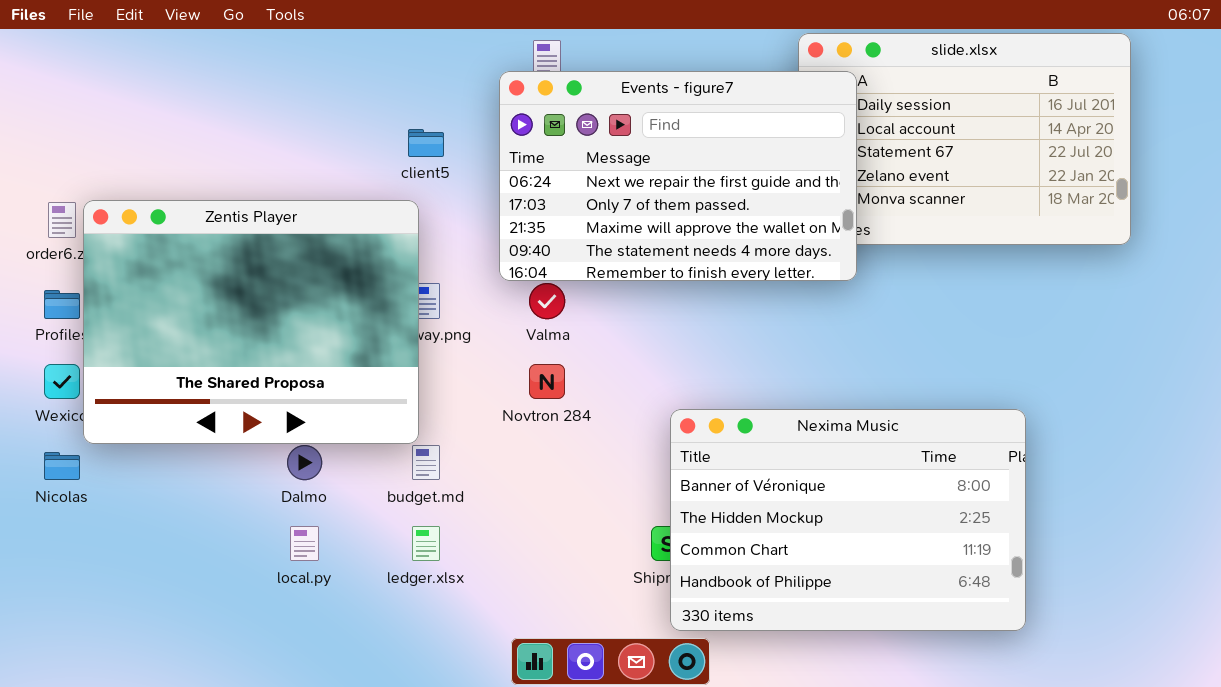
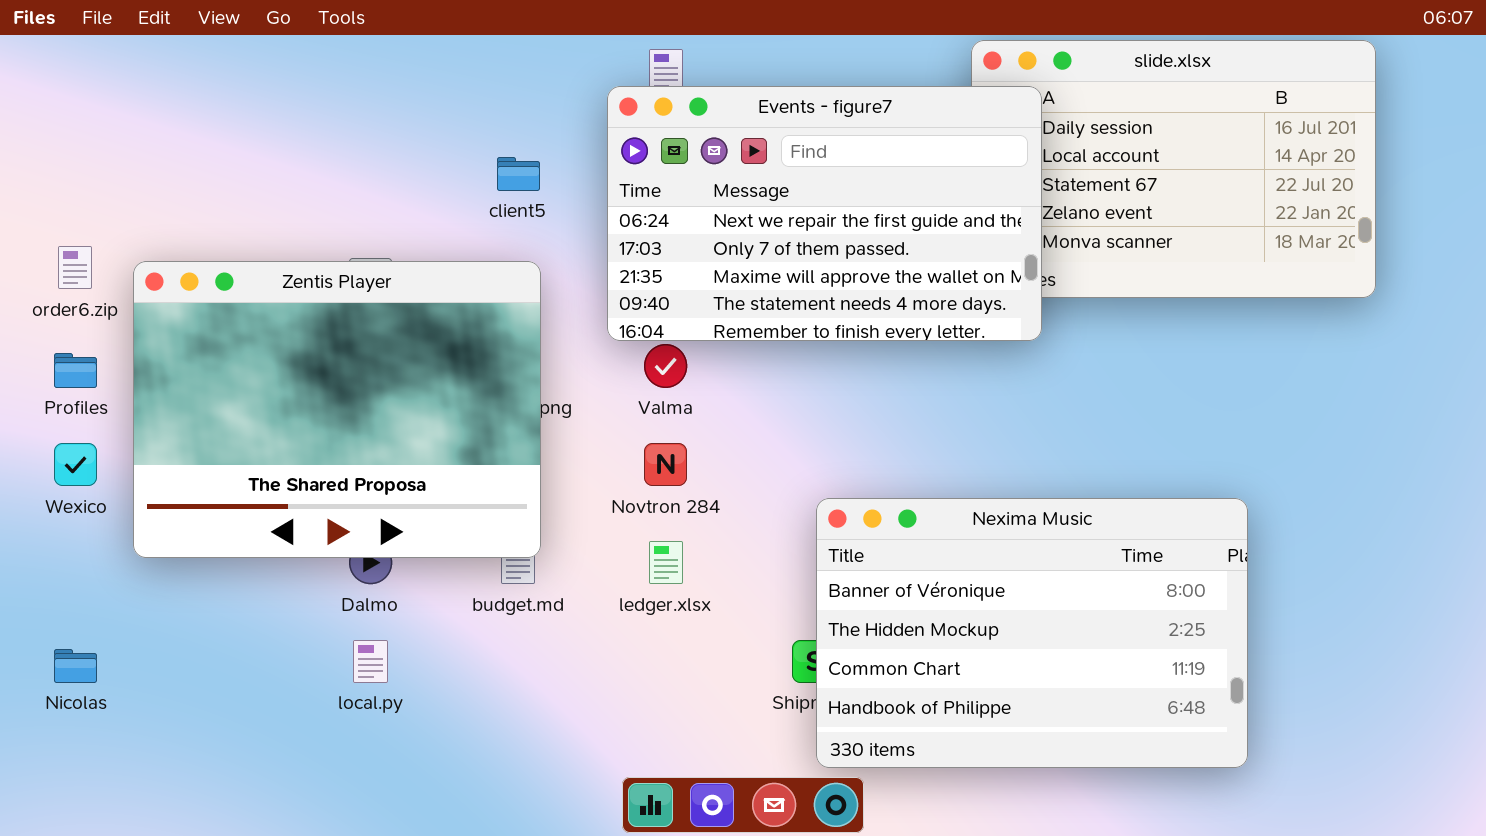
Zentis Player: [83,200,419,444] -> [133,261,541,558], moved
Nicolas: [44,452,80,480] -> [54,649,97,683], moved
ledger.xlsx: [412,526,440,561] -> [649,541,683,584], moved

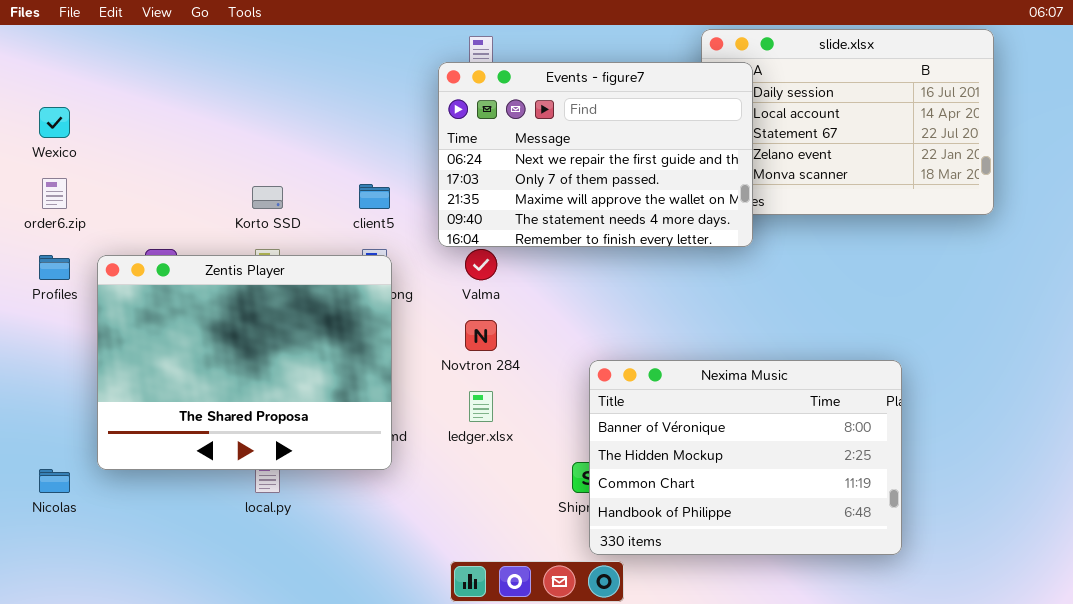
client5: [497,157,540,191] -> [359,184,390,209], moved
Zentis Player: [133,261,541,558] -> [97,255,392,470], moved
Wexico: [54,443,97,486] -> [39,107,70,138], moved

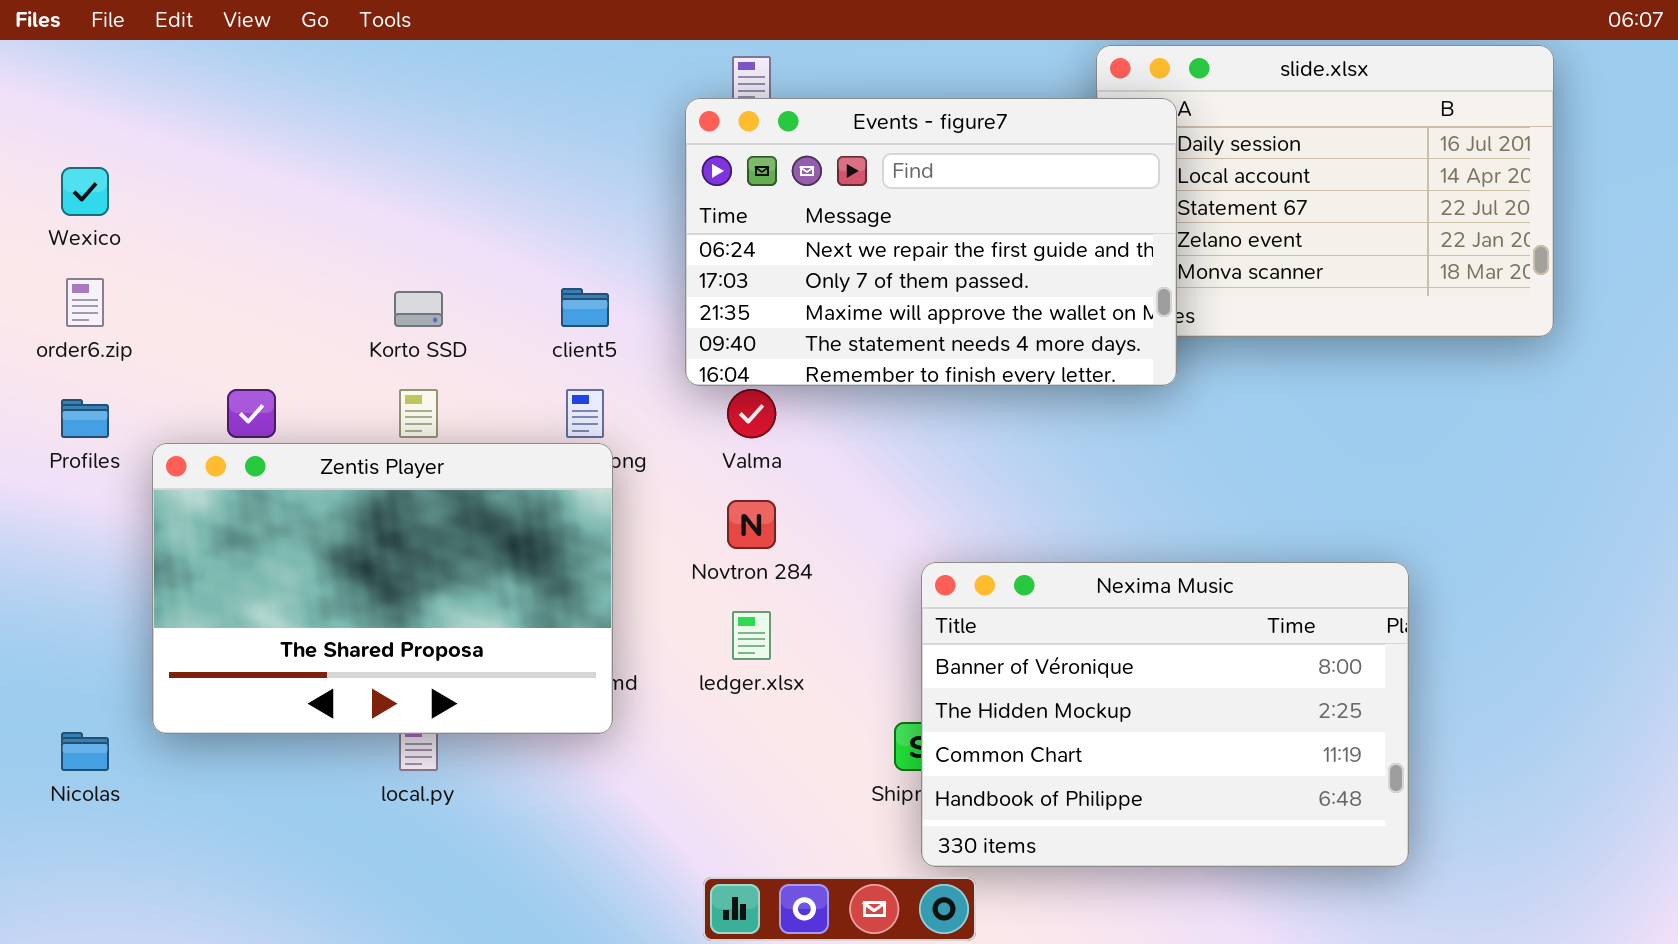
Zentis Player: [97,255,392,470] -> [152,443,613,734], resized

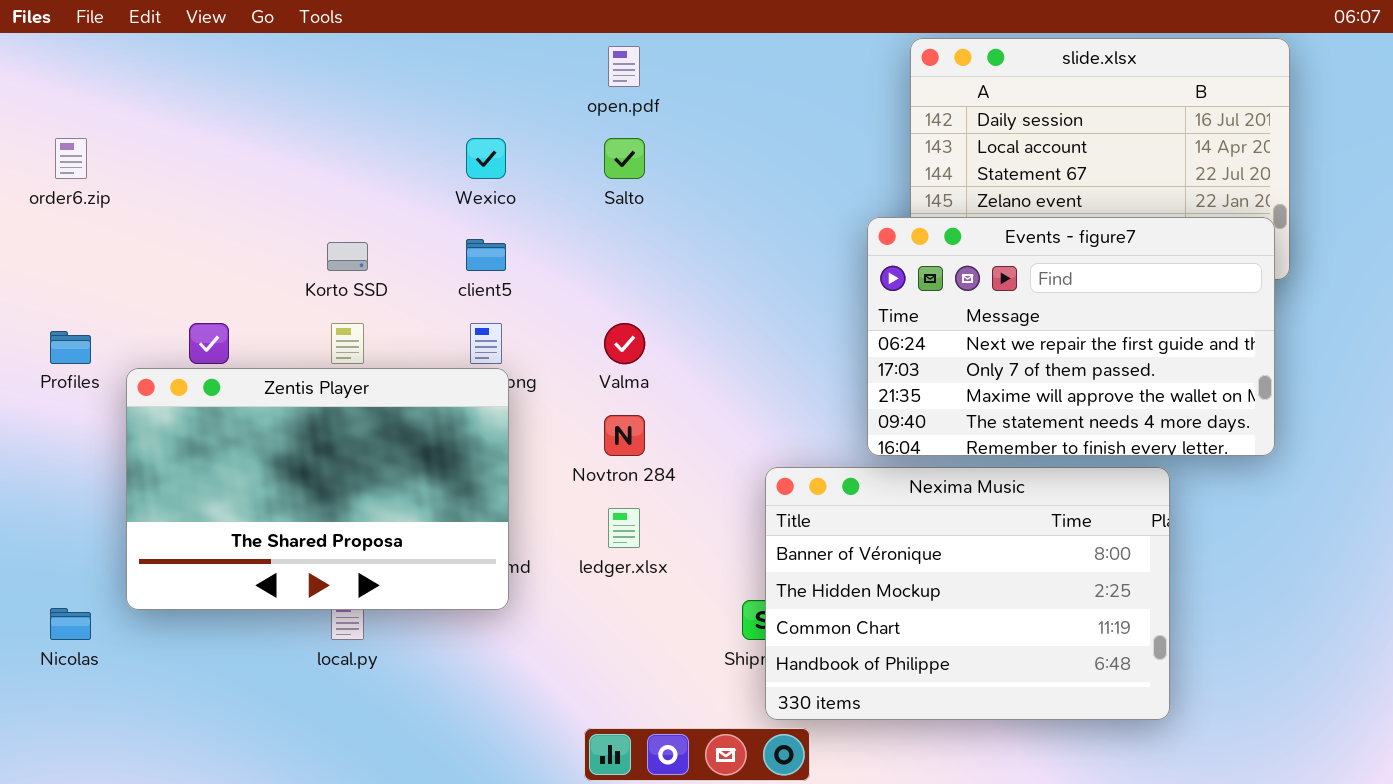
Events - figure7: [685,98,1177,386] -> [867,217,1275,456], moved
Wexico: [61,167,109,216] -> [466,138,506,179], moved
order6.zip: [66,278,104,327] -> [55,138,87,179], moved

